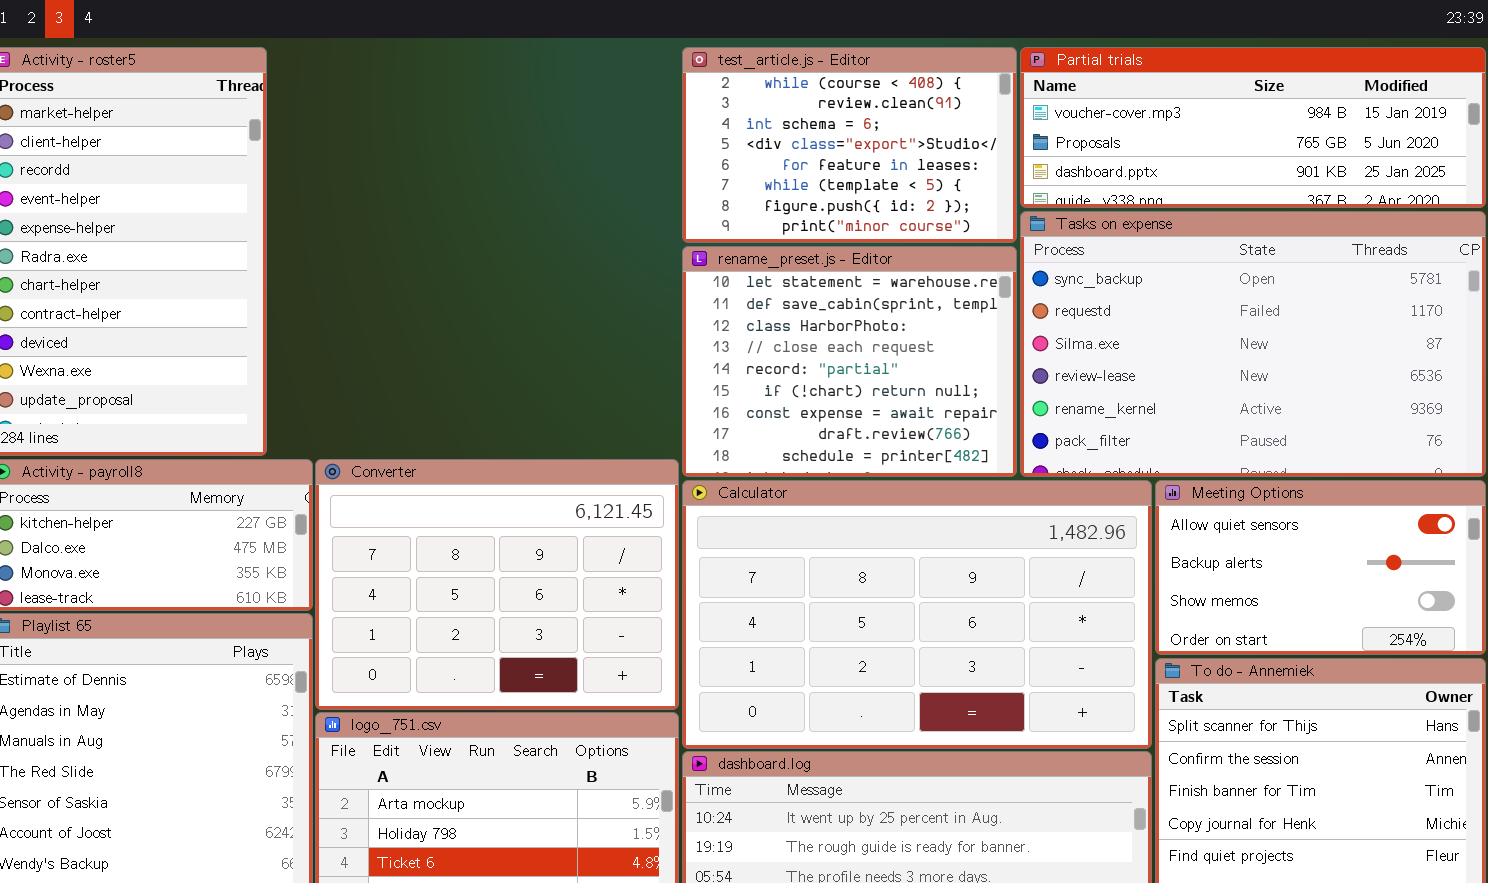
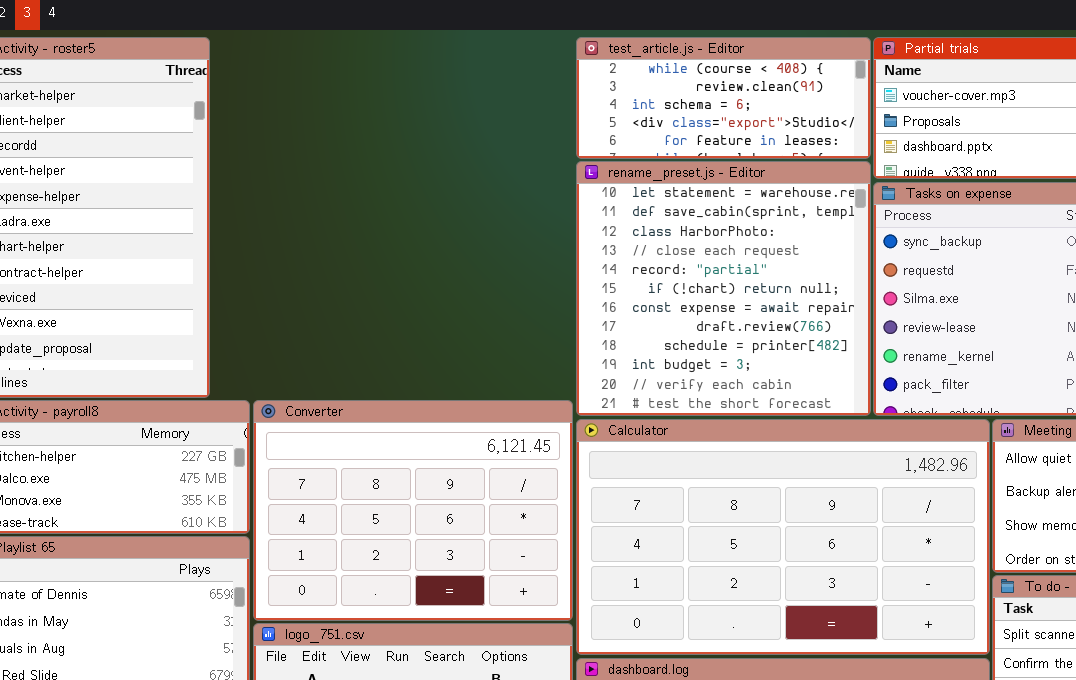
test_article.js - Editor: [682,47,1017,243] -> [576,37,871,159], resized
rename_preset.js - Editor: [682,246,1017,477] -> [576,161,871,416], resized

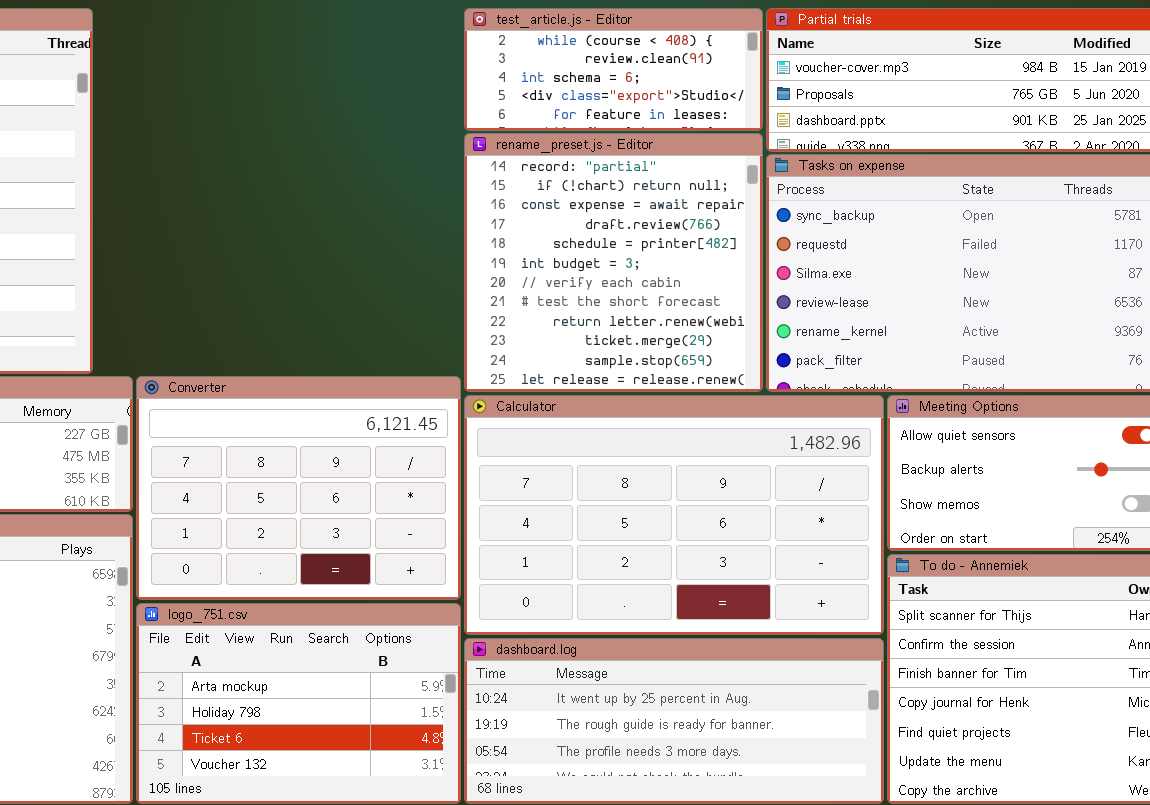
rename_preset.js - Editor: [576,161,871,416] -> [464,133,763,392], scrolled down 4 rows

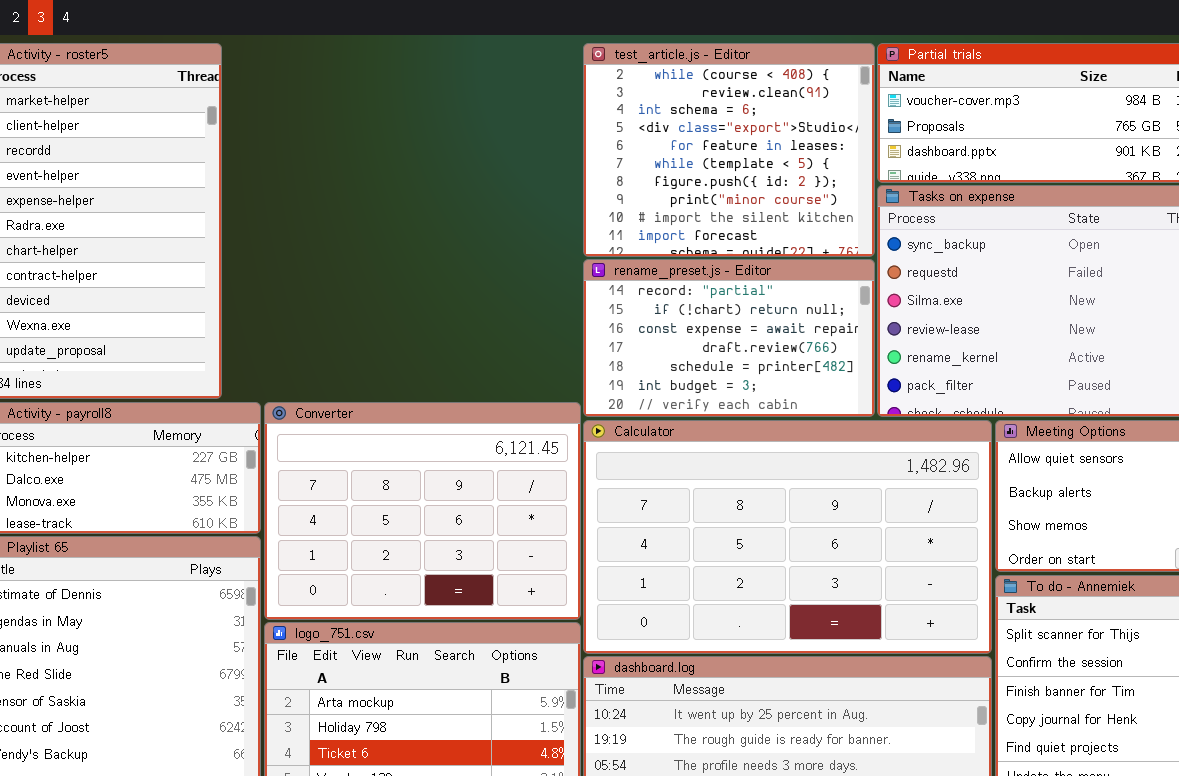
test_article.js - Editor: [464,8,763,131] -> [583,43,875,257], resized
rename_preset.js - Editor: [464,133,763,392] -> [583,259,875,417], resized

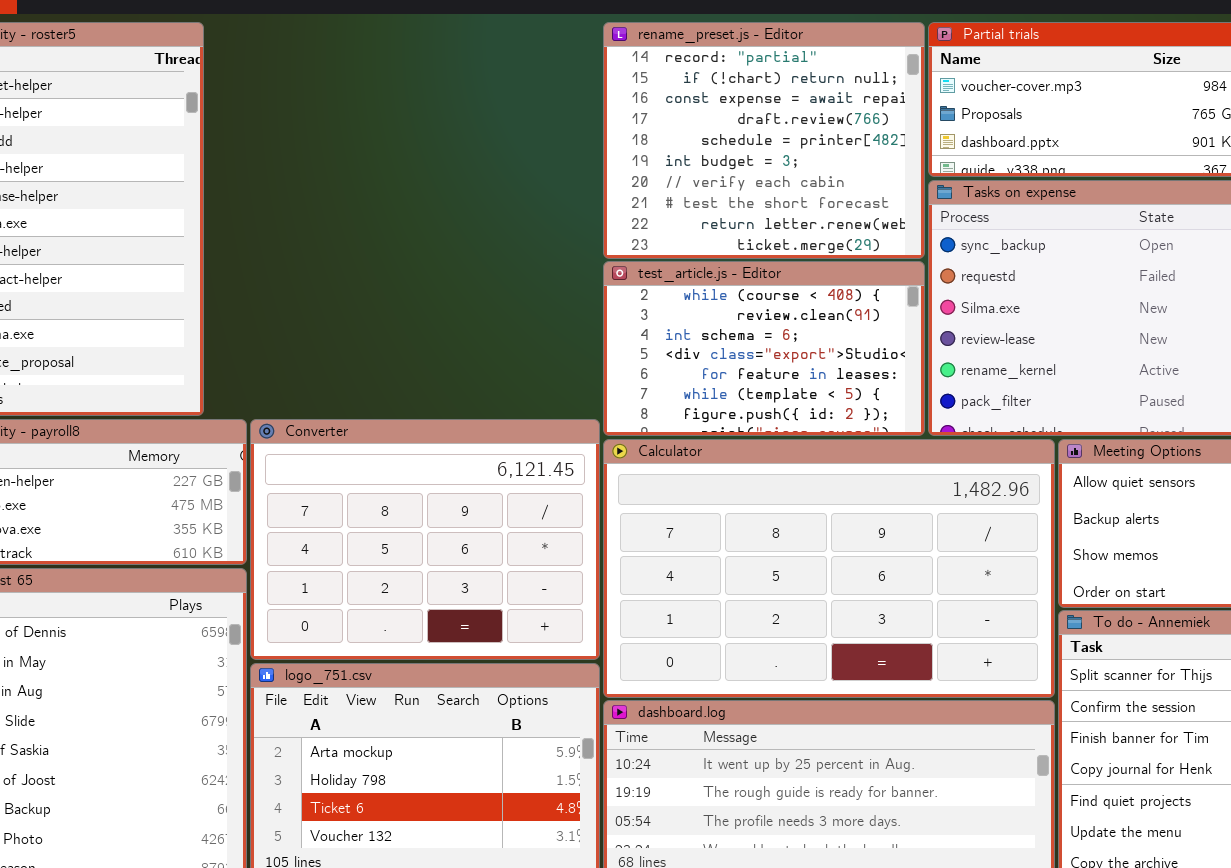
test_article.js - Editor: [583,43,875,257] -> [603,261,925,436], moved, resized
rename_preset.js - Editor: [583,259,875,417] -> [603,22,925,259], moved, resized

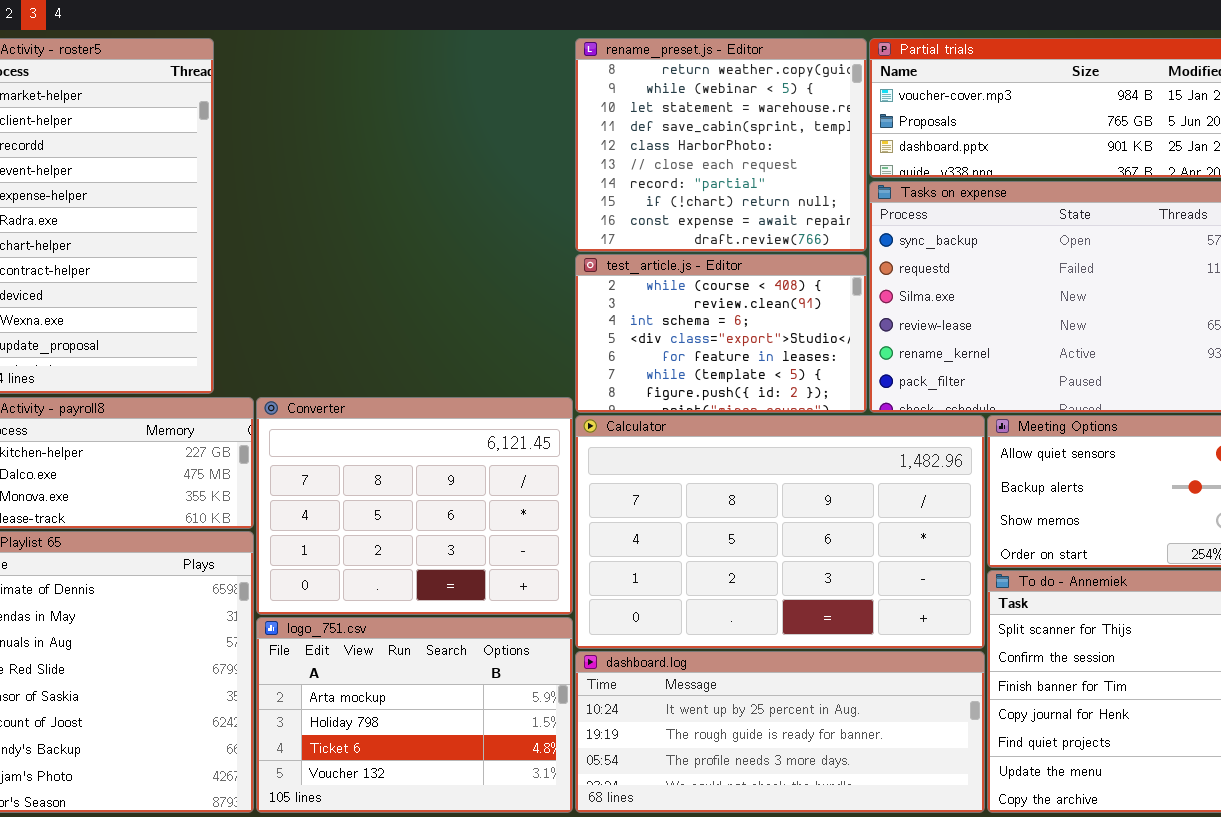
rename_preset.js - Editor: [603,22,925,259] -> [575,38,867,252], scrolled up 6 rows

